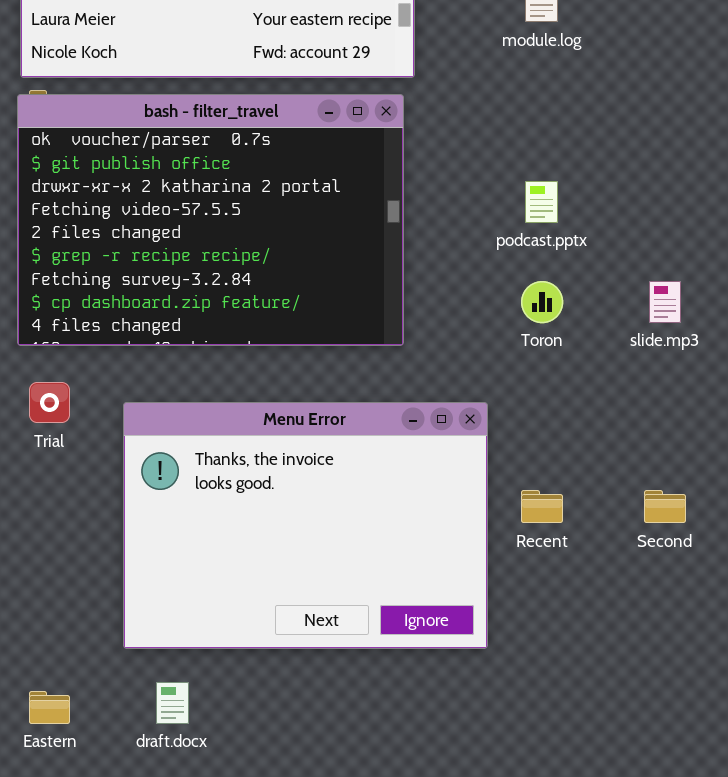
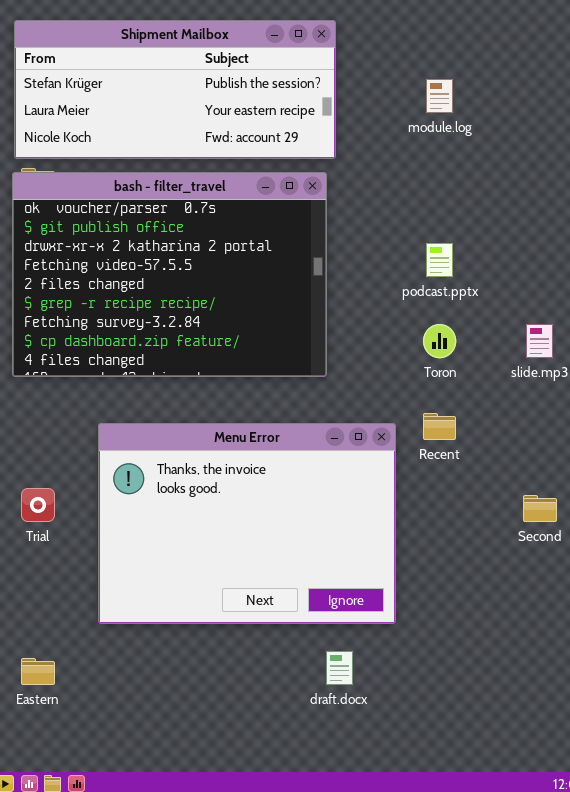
Trial: [29,382,70,423] -> [21,488,55,522], moved
Recent: [521,490,563,523] -> [423,413,456,440], moved
draft.docx: [156,682,189,724] -> [326,651,353,685], moved

